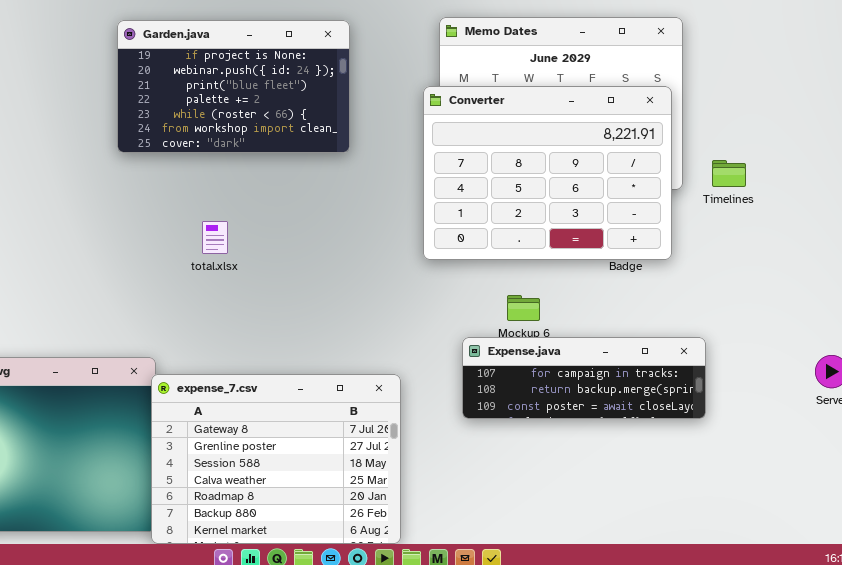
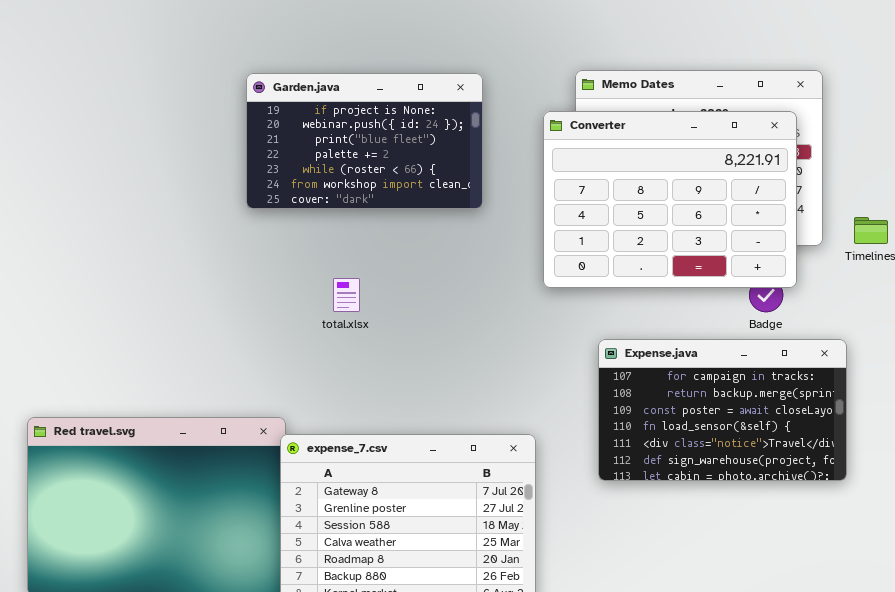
Converter: [423,86,672,260] -> [543,111,797,288], moved
Expense.java: [462,337,706,419] -> [598,339,847,481], resized

